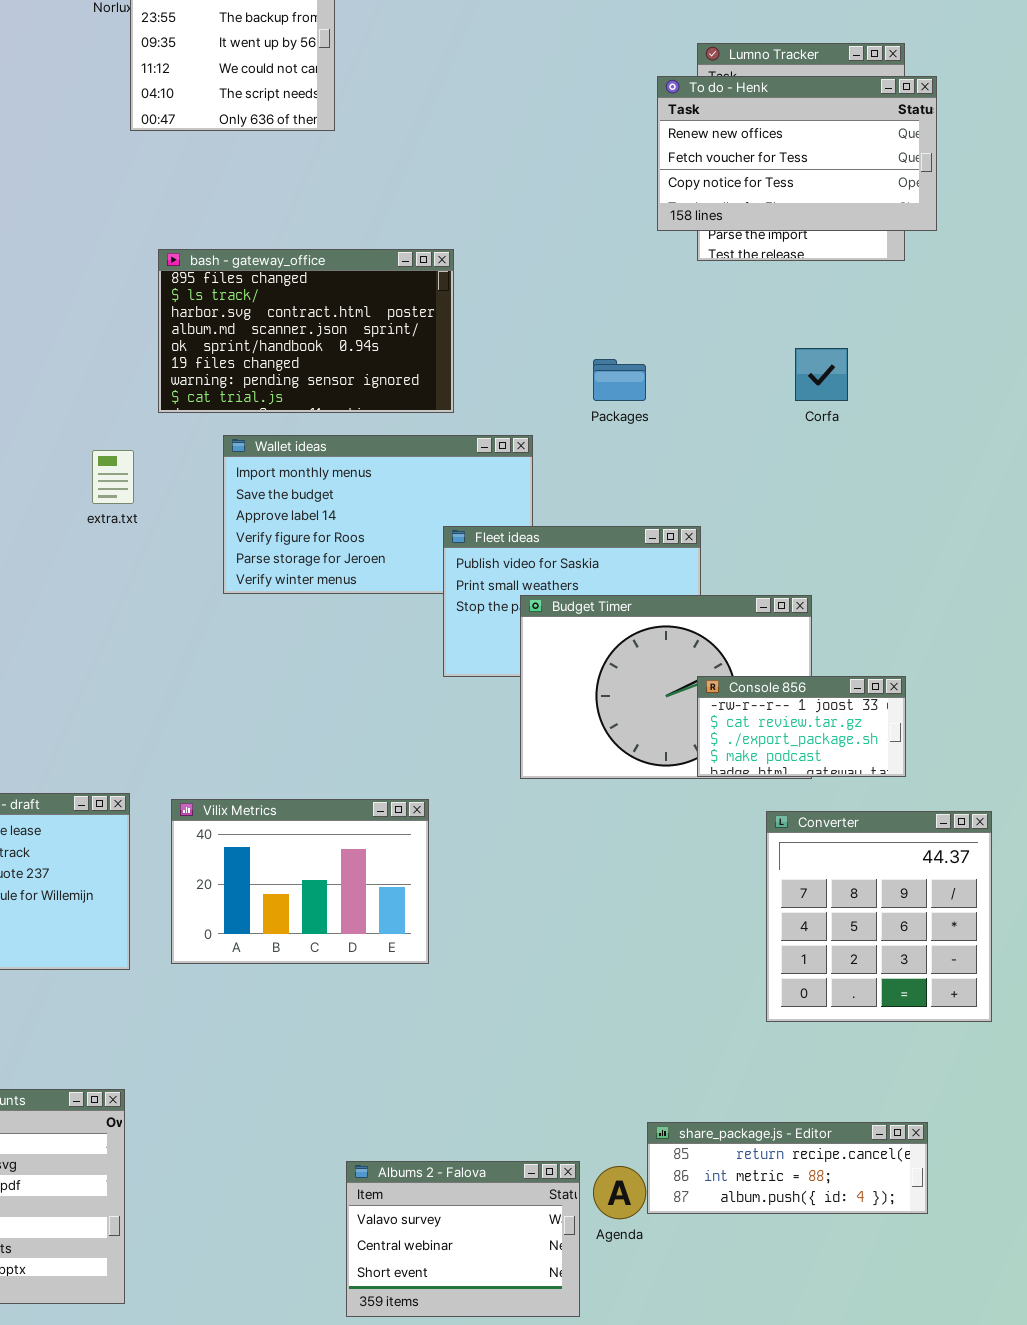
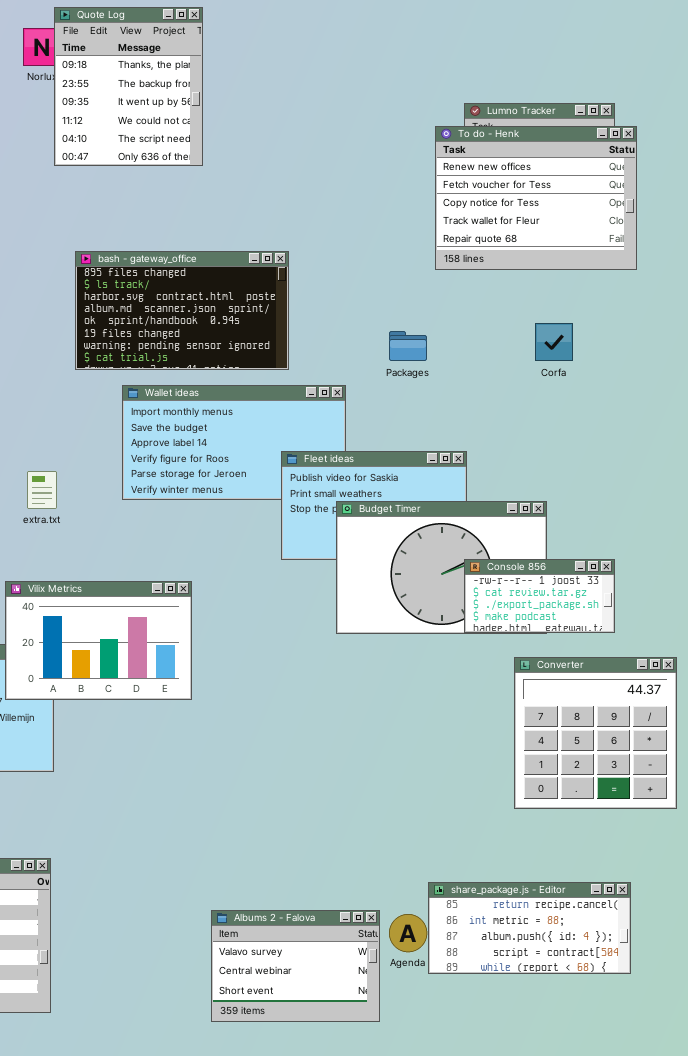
To do - Henk: [657,76,937,231] -> [435,126,637,270], resized
extra.txt: [92,450,134,504] -> [27,471,57,509], moved
Vilix Metrics: [171,799,429,964] -> [5,581,192,700], moved
share_package.js - Editor: [647,1122,928,1214] -> [428,882,631,974], resized

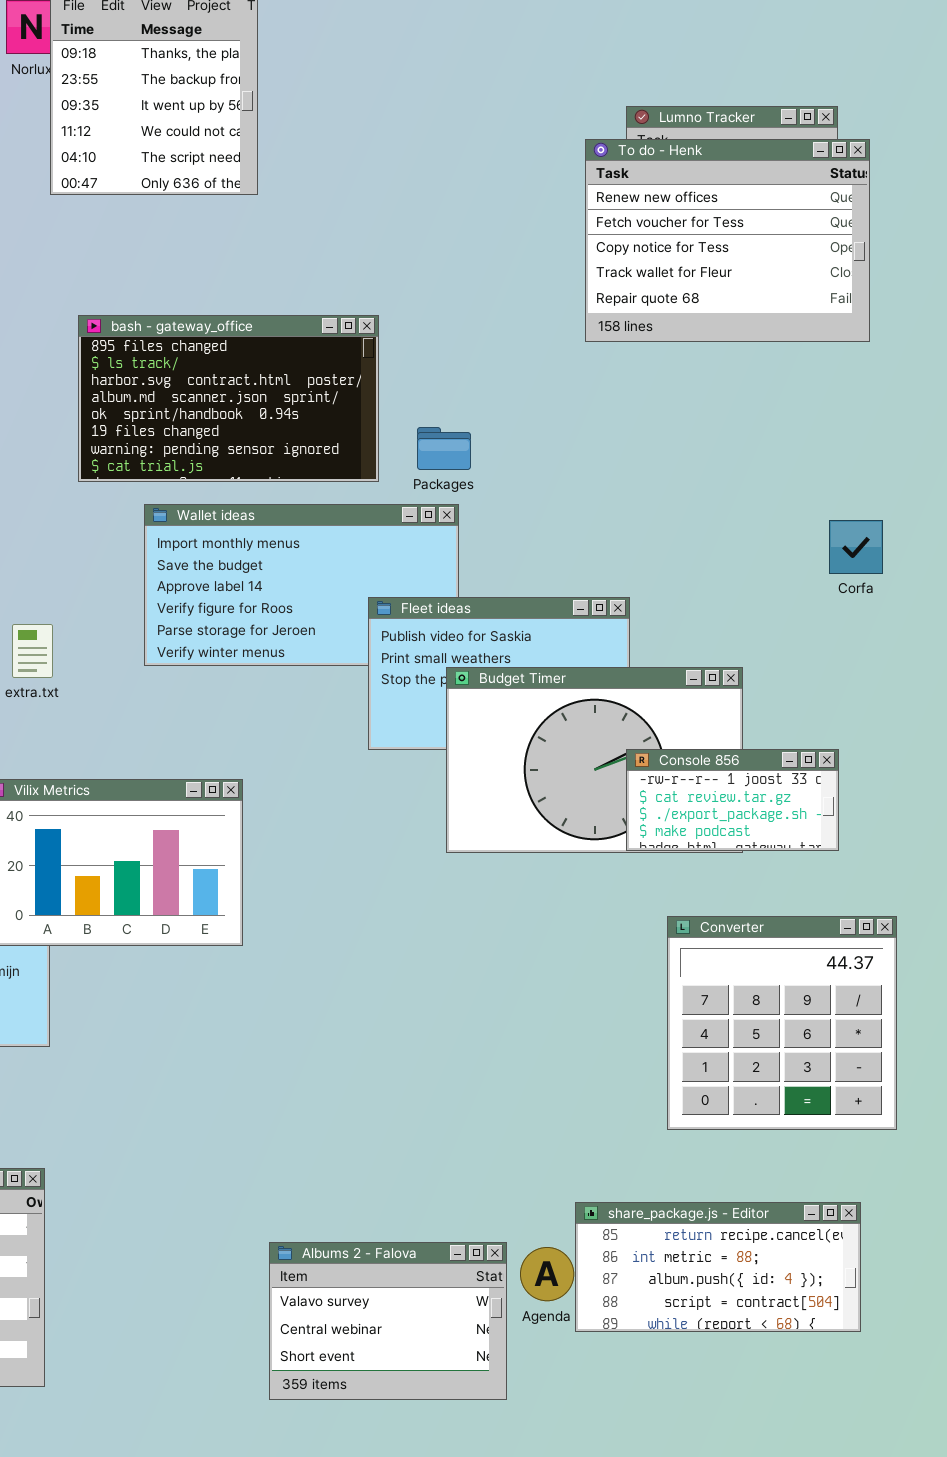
Corfa: [535,323,573,361] -> [829,520,883,574], moved
Packages: [389,331,427,361] -> [417,427,471,470], moved
Converter: [514,657,677,809] -> [667,916,897,1130], moved

